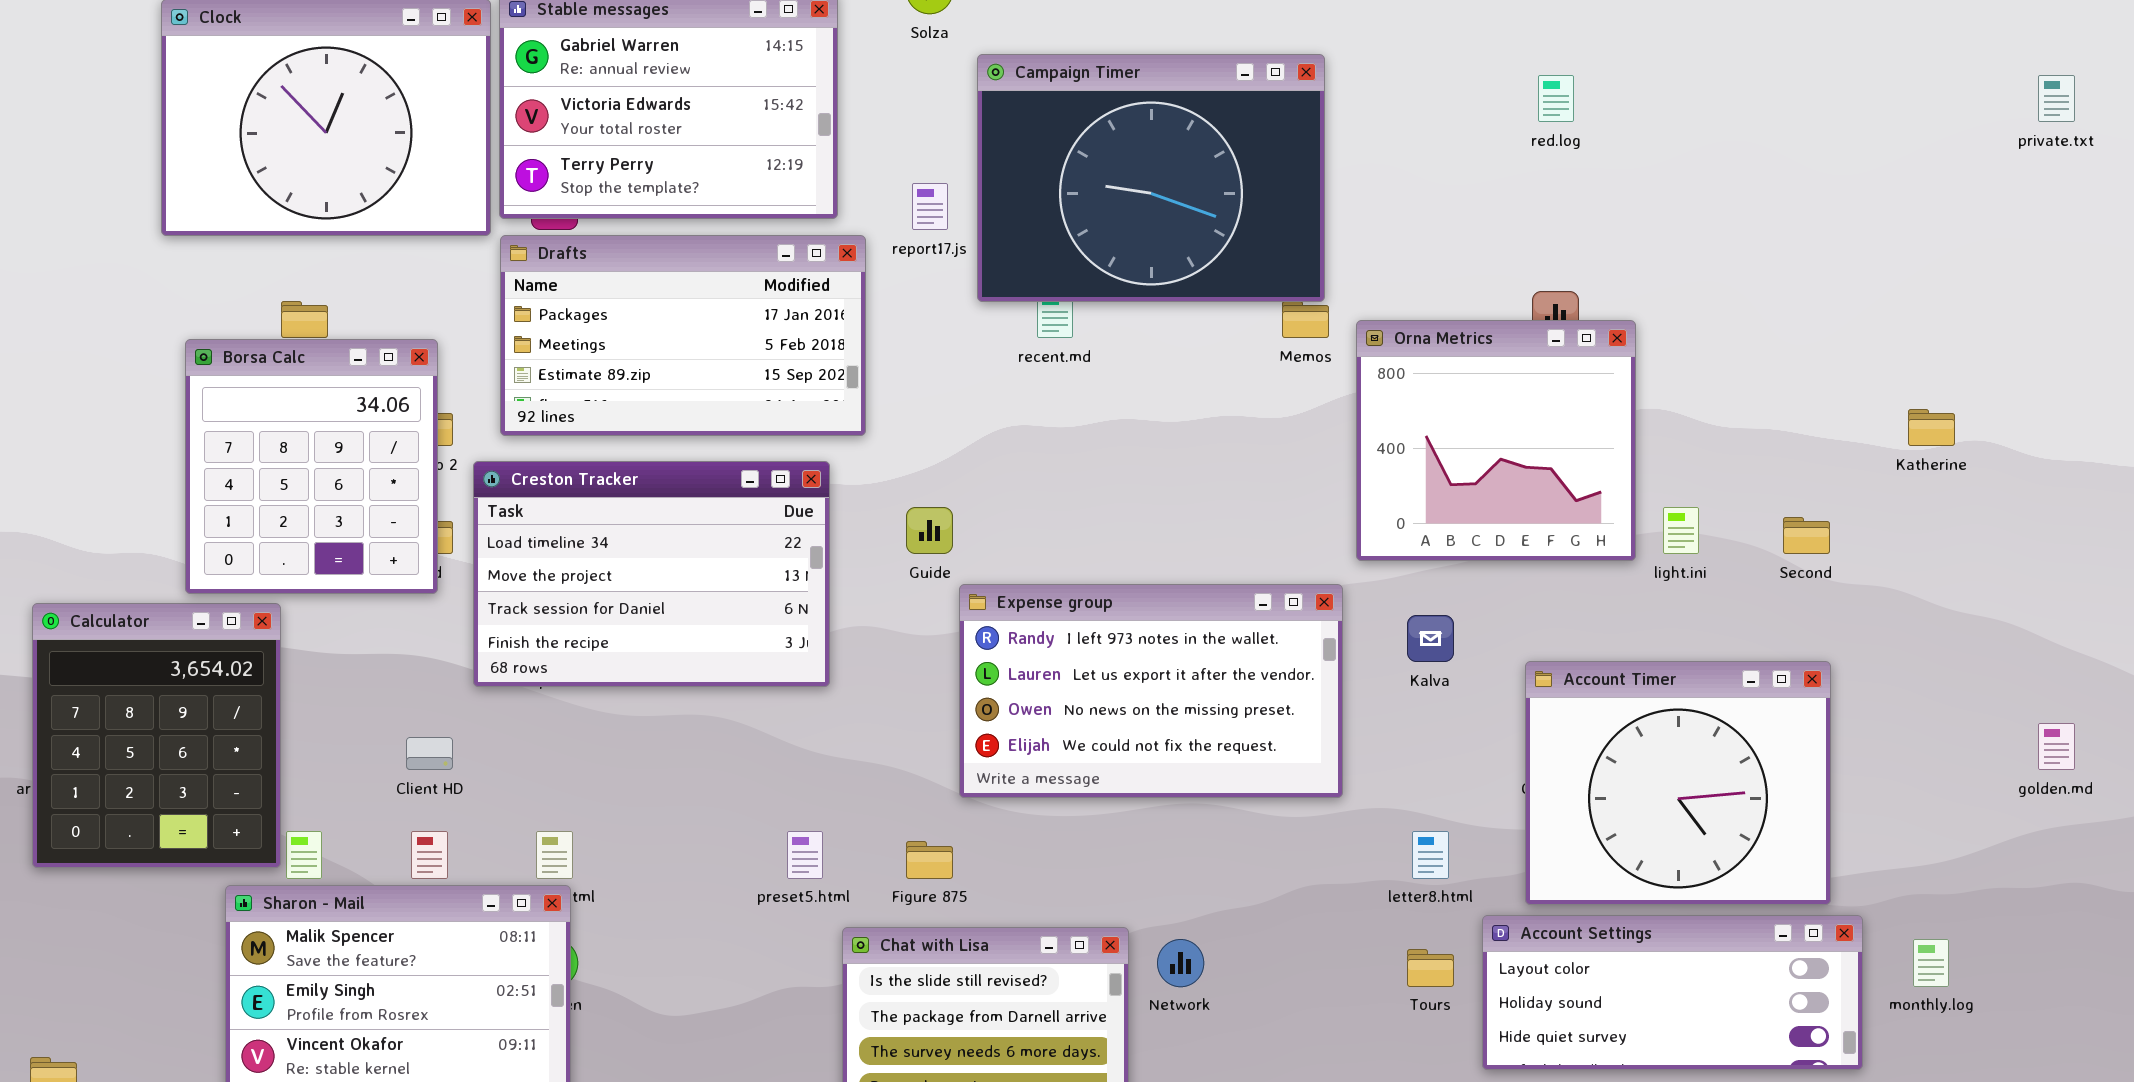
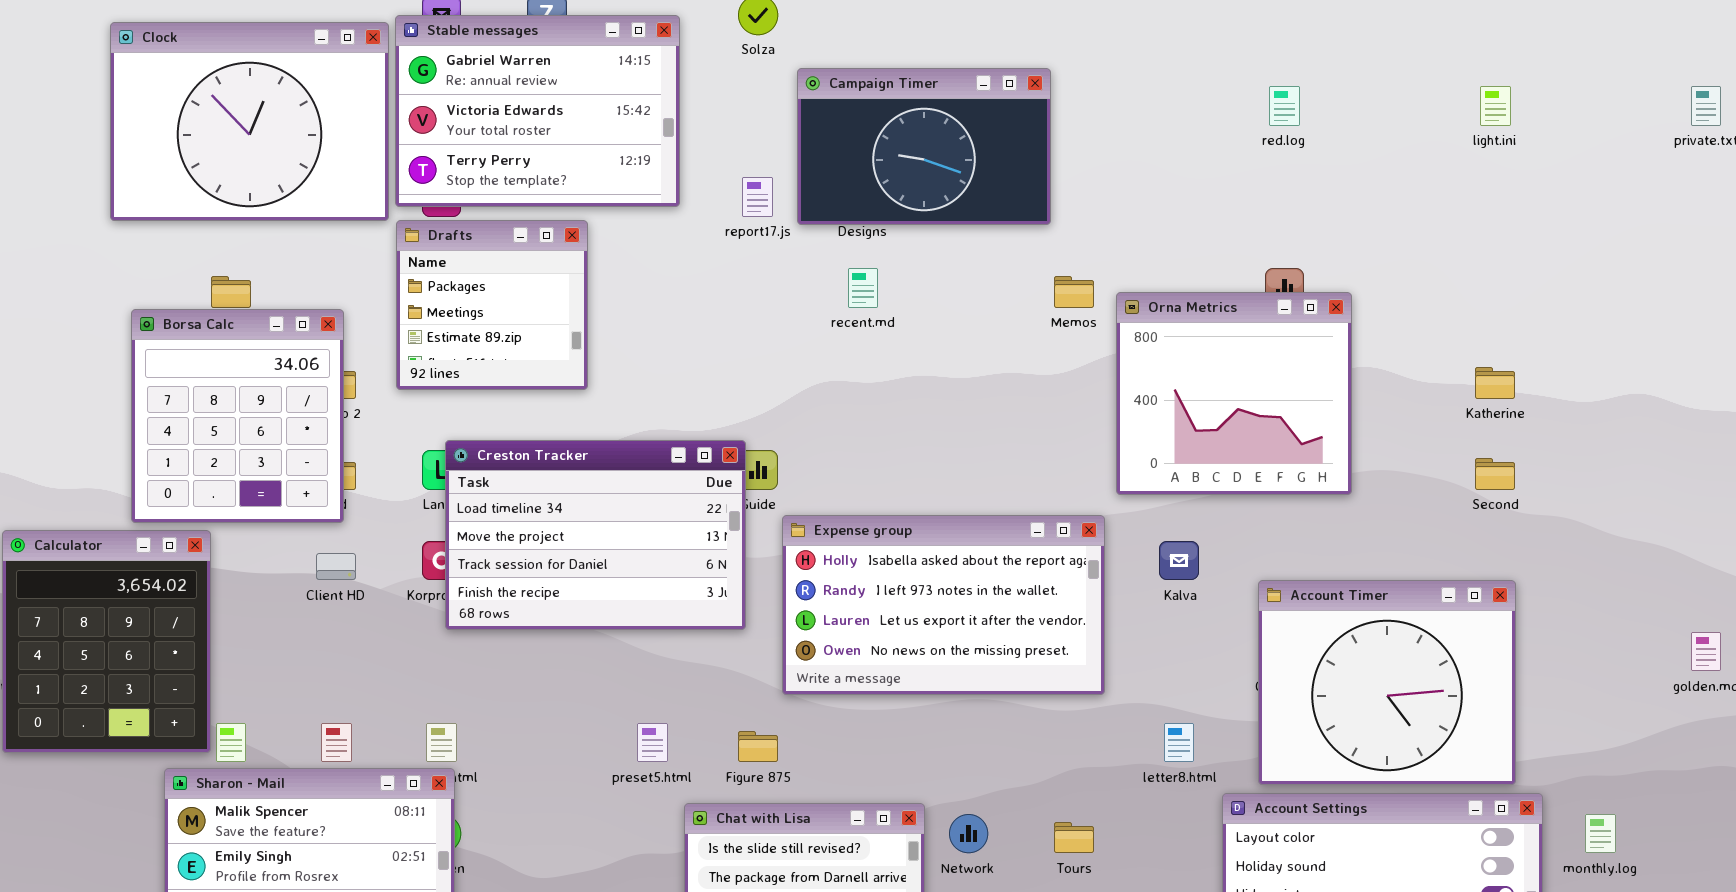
Campaign Timer: [977,54,1325,302] -> [797,68,1051,225], resized
Drafts: [500,235,866,436] -> [396,220,588,390], resized
Katherine: [1908,409,1955,446] -> [1475,367,1515,399], moved
Creston Tracker: [473,461,830,687] -> [445,440,746,630], moved
light.ini: [1663,507,1699,554] -> [1480,86,1511,126], moved
Expense group: [959,584,1343,798] -> [782,515,1105,695], scrolled up 1 row
Client HD: [406,737,453,770] -> [316,553,356,580], moved
Tours: [1407,949,1454,987] -> [1054,822,1094,853], moved

